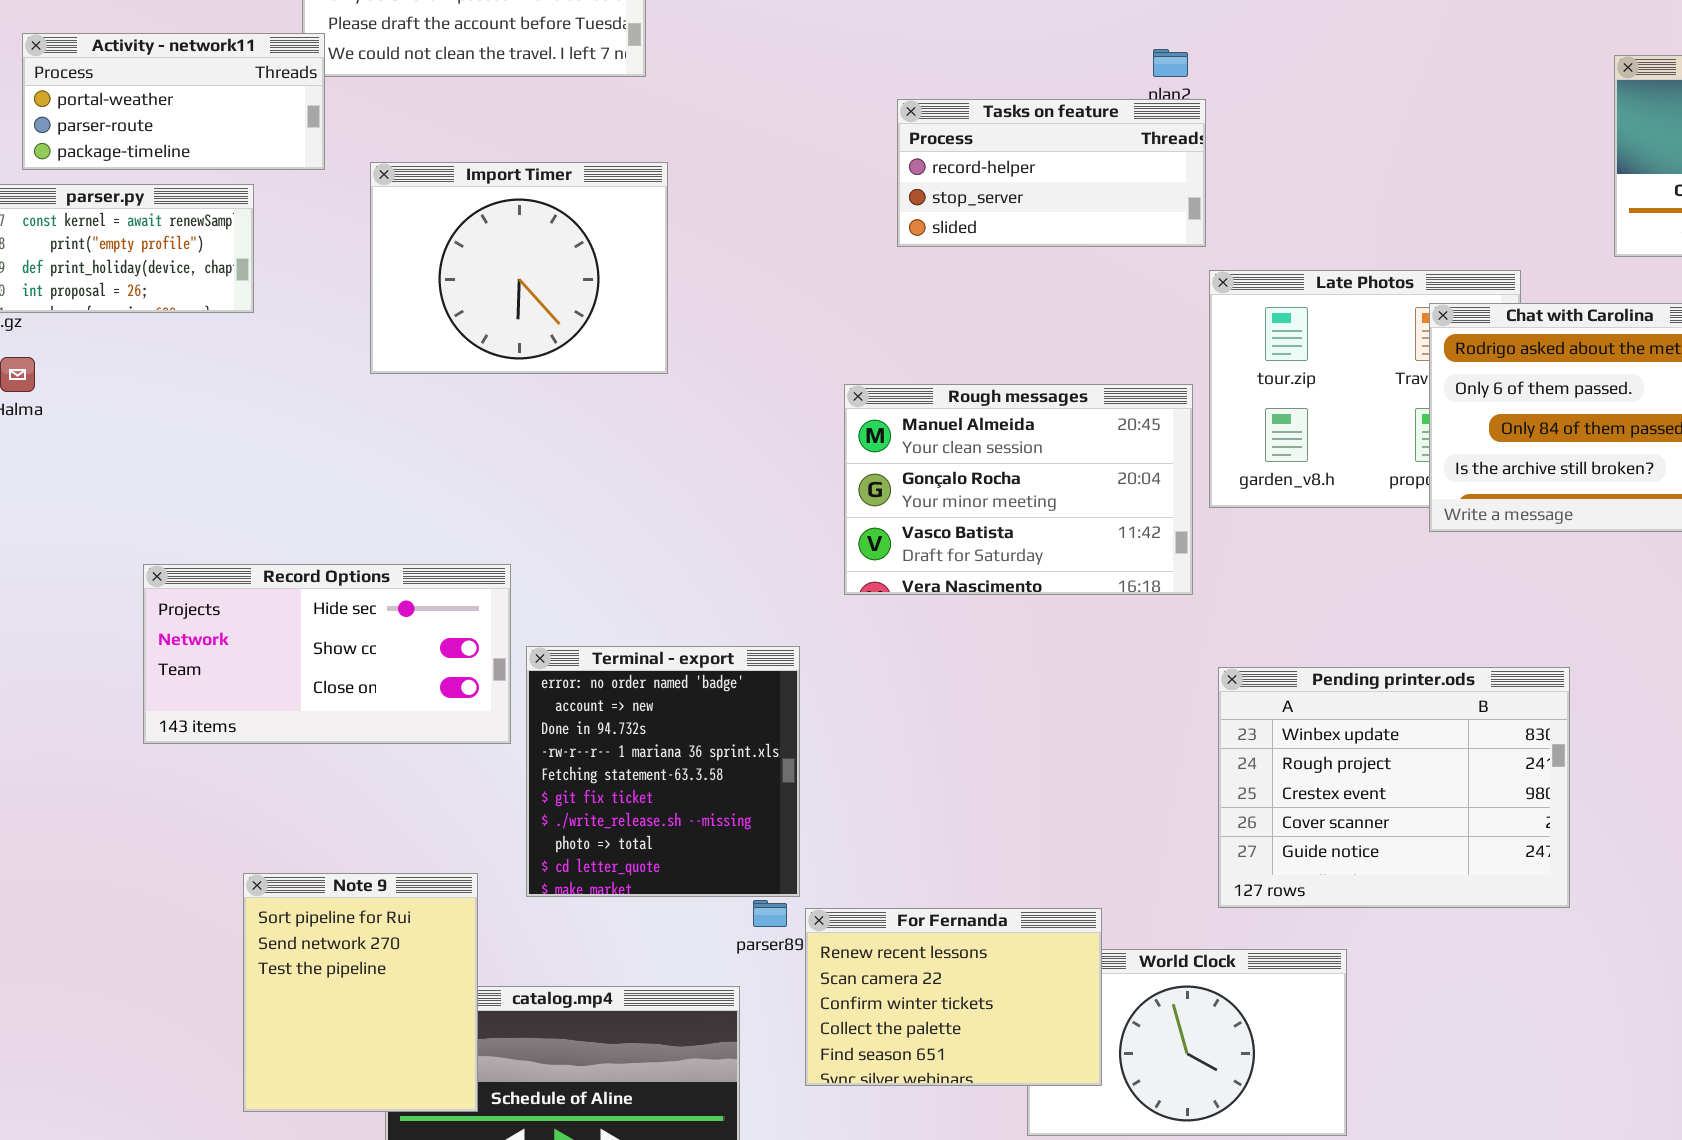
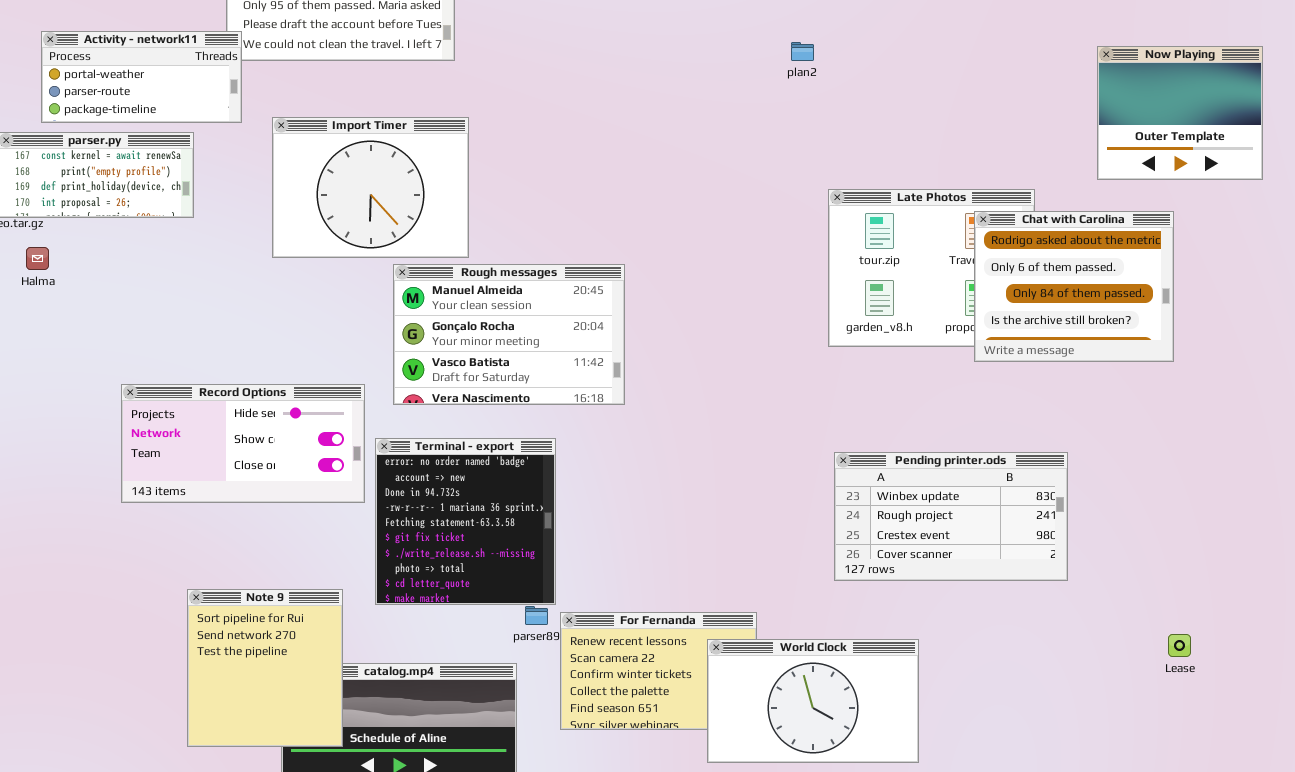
Tasks on feature: [897,99,1206,247] -> none, closed
Rough messages: [844,384,1193,595] -> [393,264,625,405], moved
Pending printer.ods: [1218,667,1570,908] -> [834,452,1068,581], resized
World Clock: [1027,949,1347,1136] -> [707,639,919,763], raised

